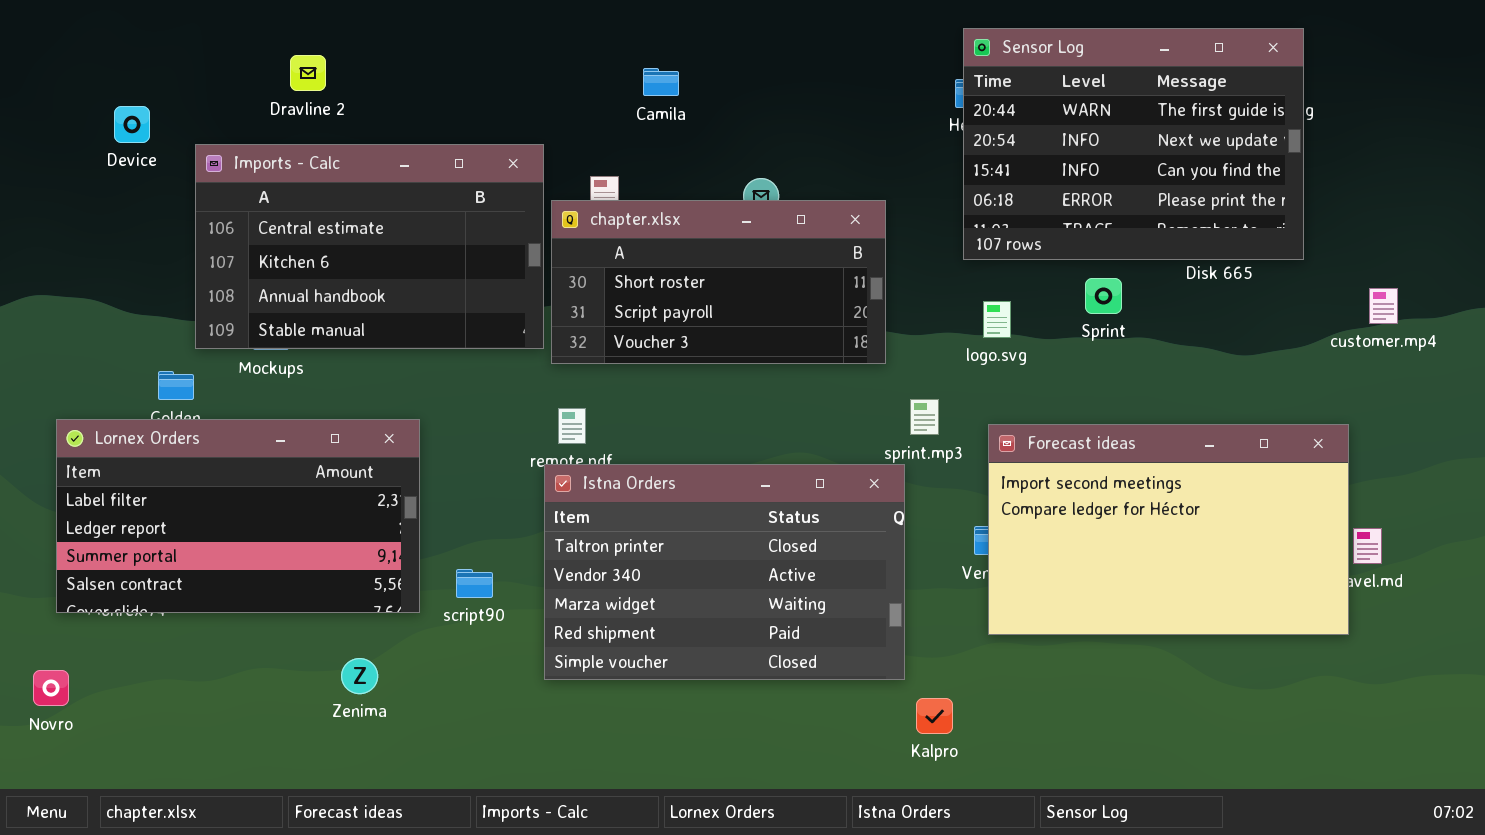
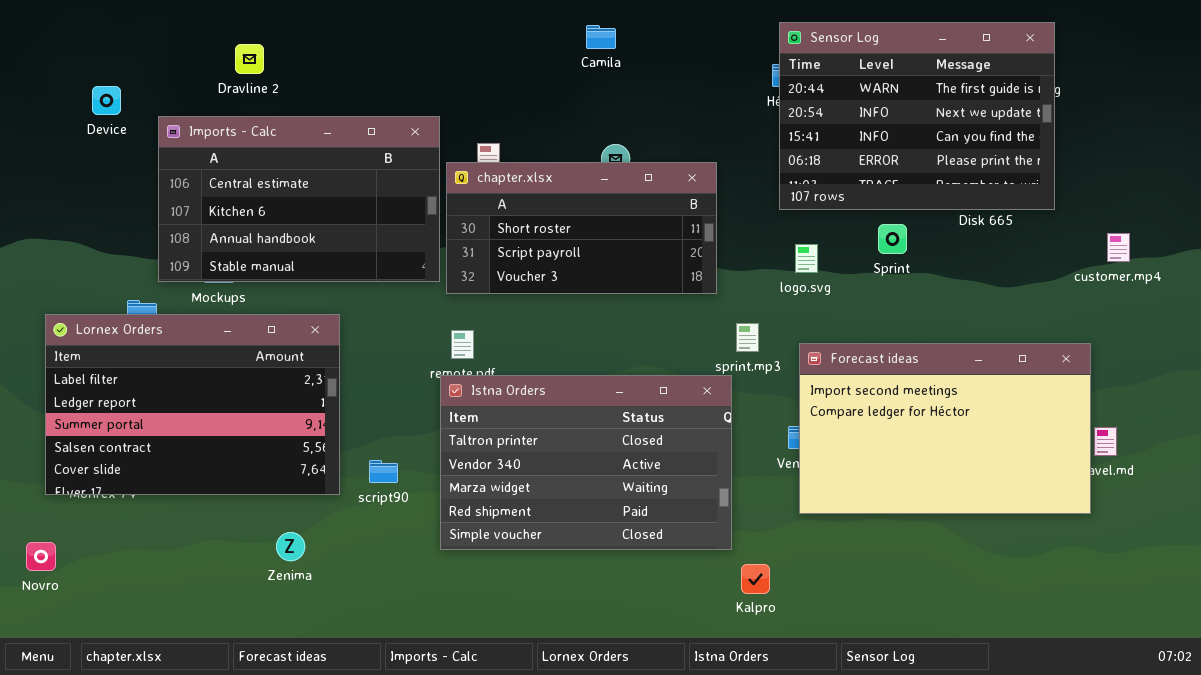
Camila: [643,68,679,96] -> [586,25,616,49], moved
Lornex Orders: [56,419,420,613] -> [45,314,340,495], resized

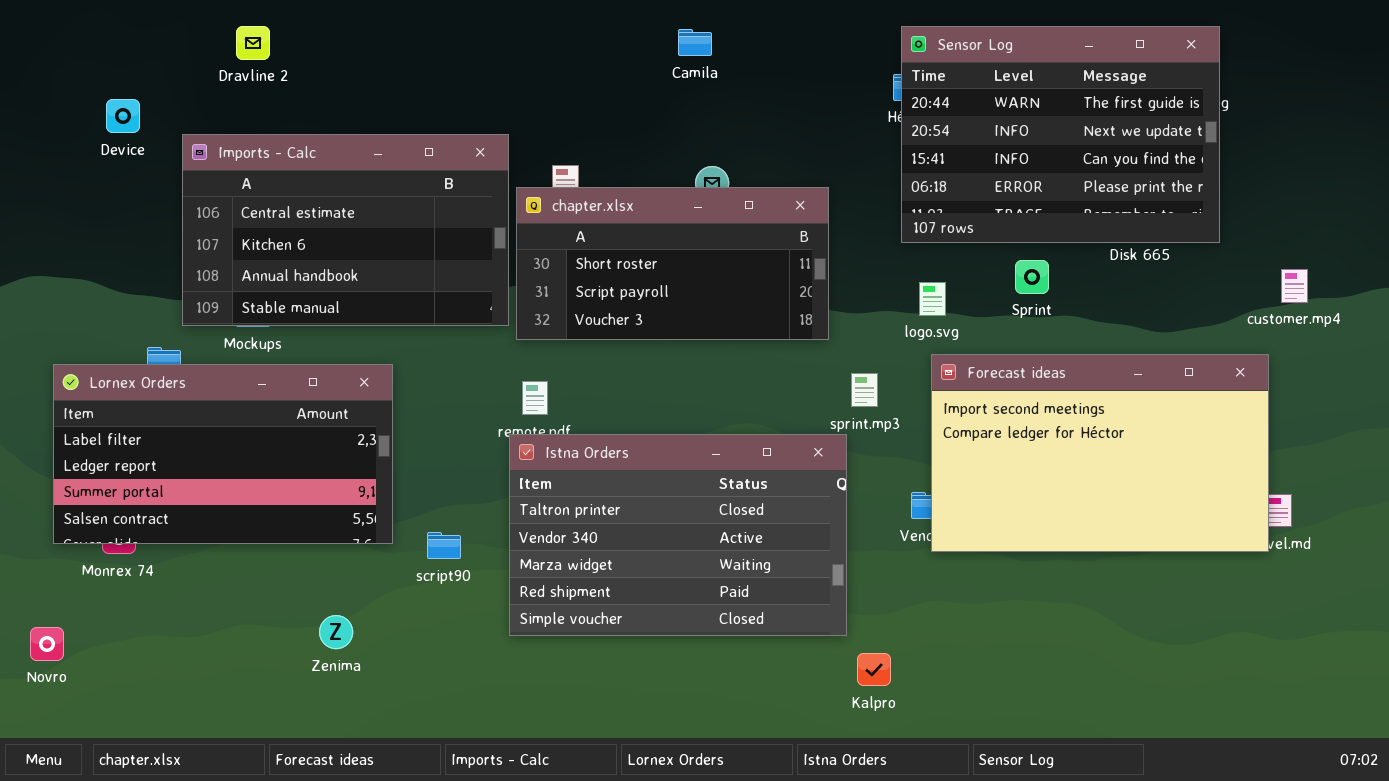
Dravline 2: [235,44,264,74] -> [236,26,270,60], moved
Lornex Orders: [45,314,340,495] -> [53,364,393,544], resized
Forecast ideas: [799,343,1091,514] -> [931,354,1269,552], moved

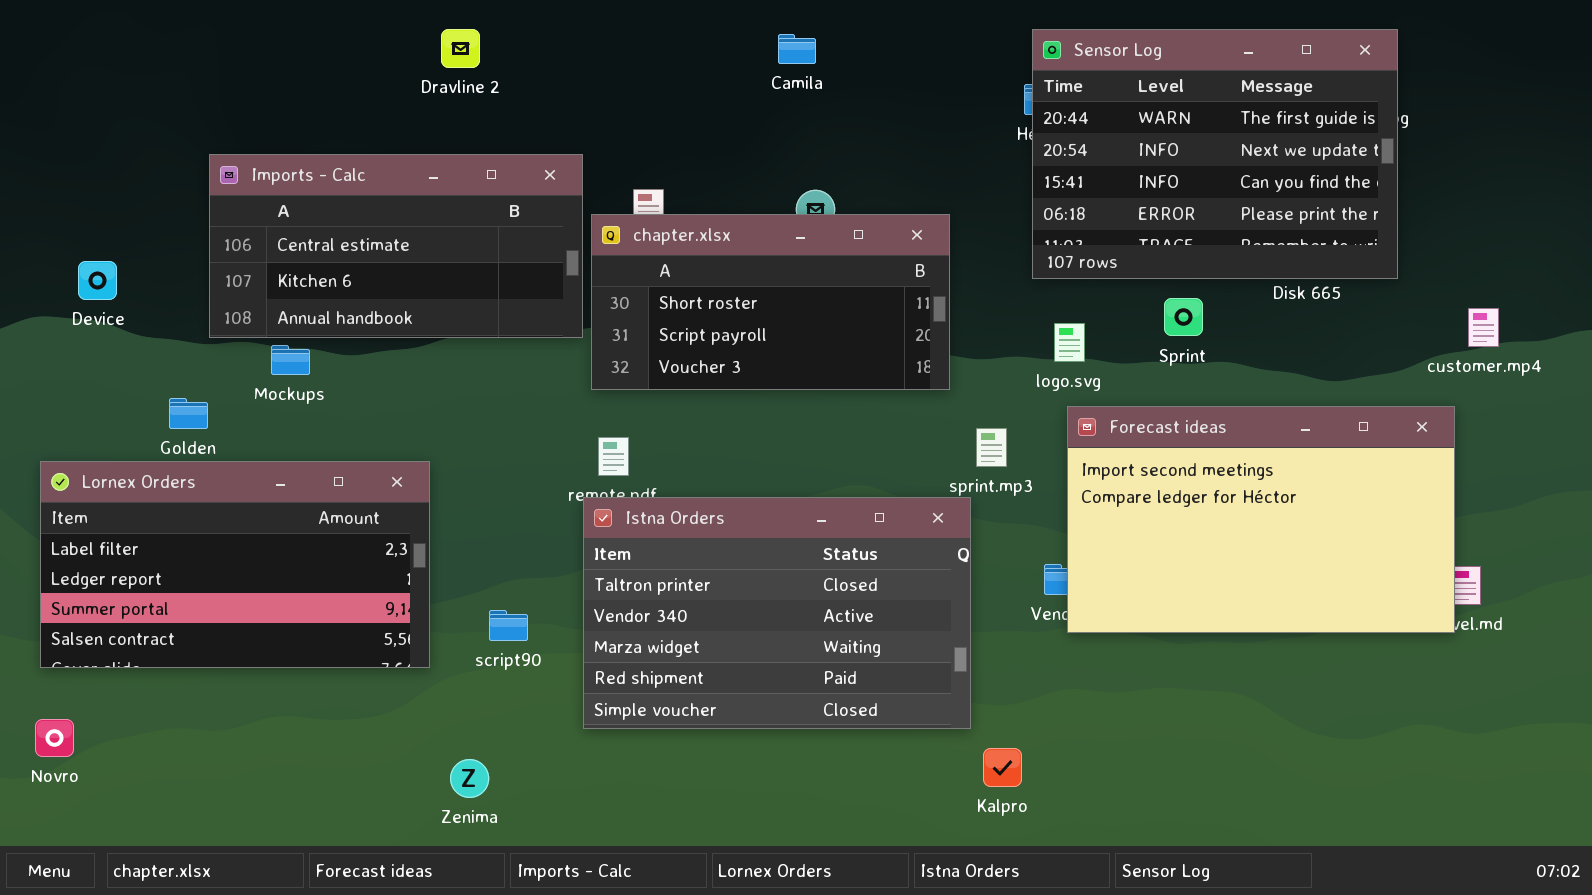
Dravline 2: [236,26,270,60] -> [441,29,480,68], moved
Device: [106,99,140,133] -> [78,261,117,300], moved
Imports - Calc: [182,134,509,326] -> [209,154,583,338], resized
Lornex Orders: [53,364,393,544] -> [40,461,430,668], moved
Zenima: [319,615,353,649] -> [450,759,489,798], moved

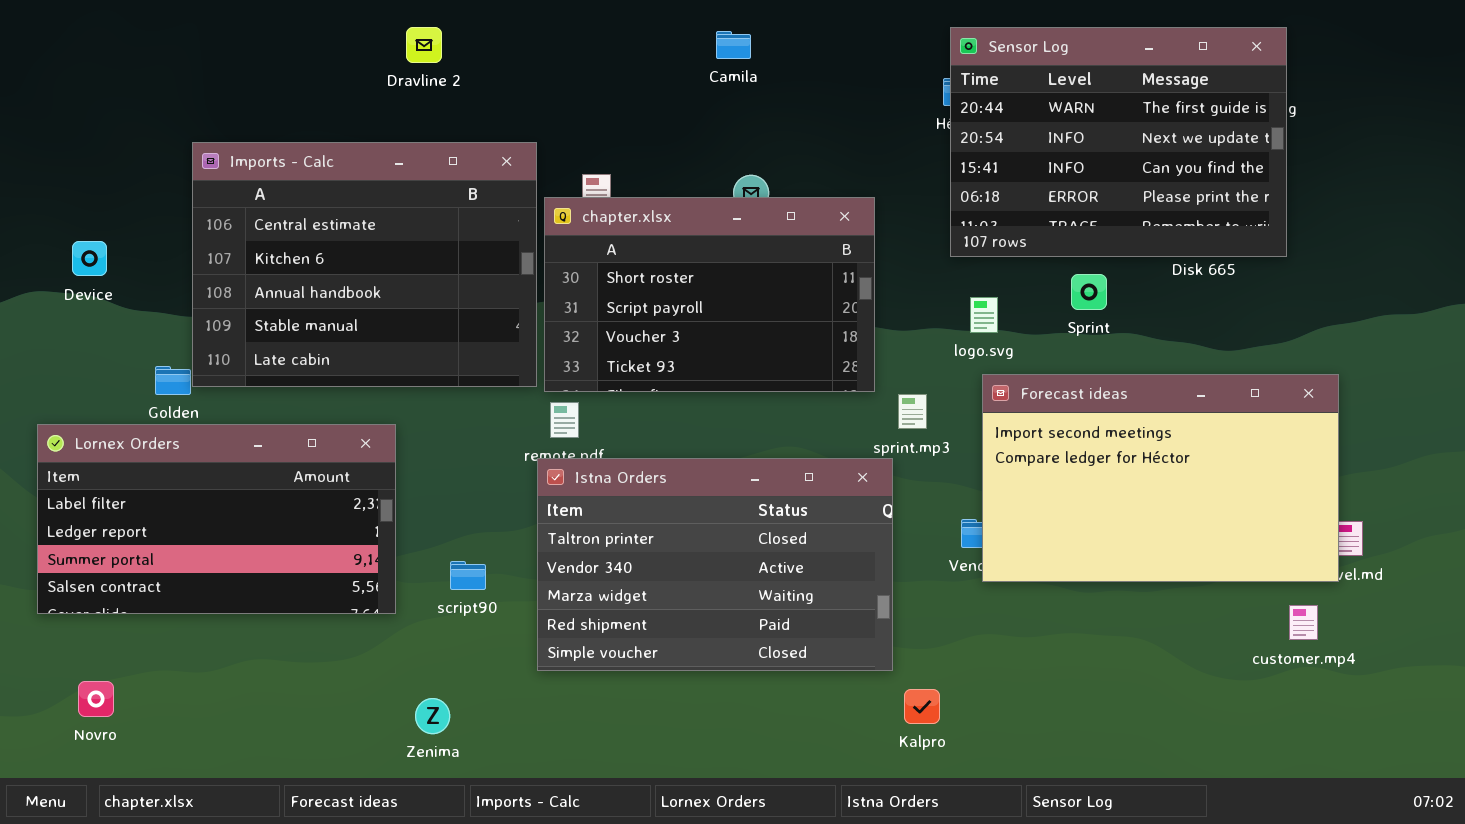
Imports - Calc: [209,154,583,338] -> [192,142,537,387], resized
chapter.xlsx: [591,214,950,390] -> [544,197,875,392], resized
customer.mp4: [1468,308,1499,347] -> [1289,605,1318,640], moved
Novro: [35,719,74,757] -> [78,681,114,717], moved

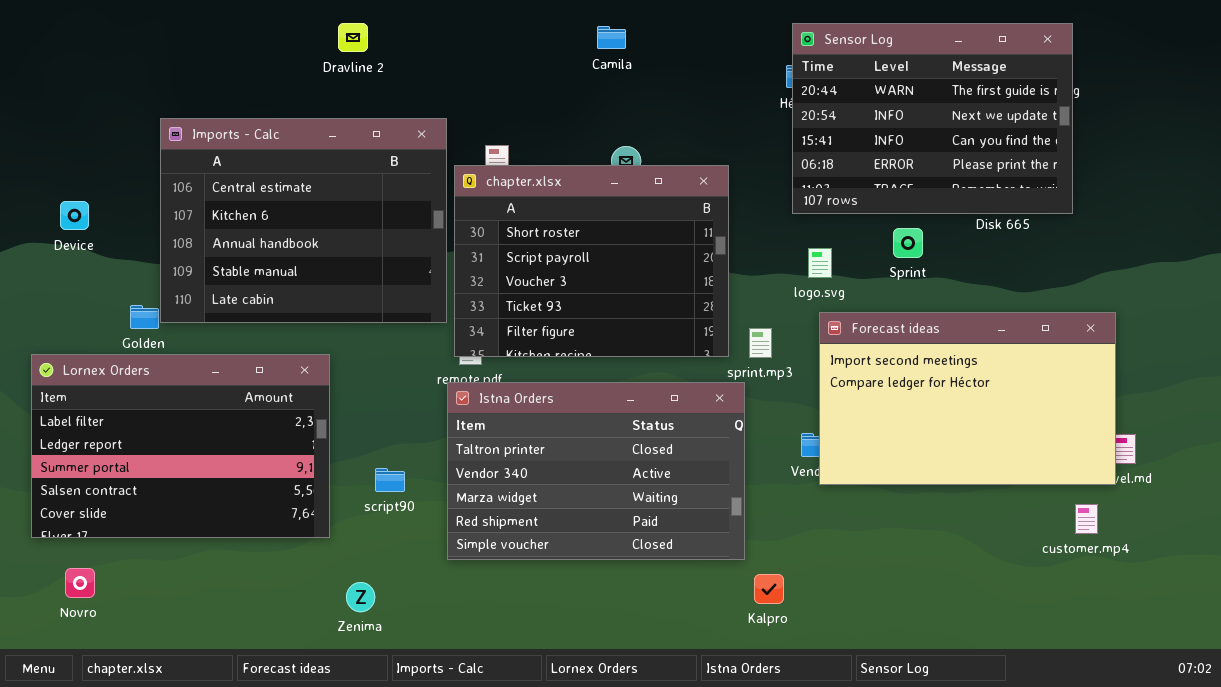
chapter.xlsx: [544,197,875,392] -> [454,165,729,357], resized
Lornex Orders: [37,424,396,614] -> [31,354,330,538], resized

